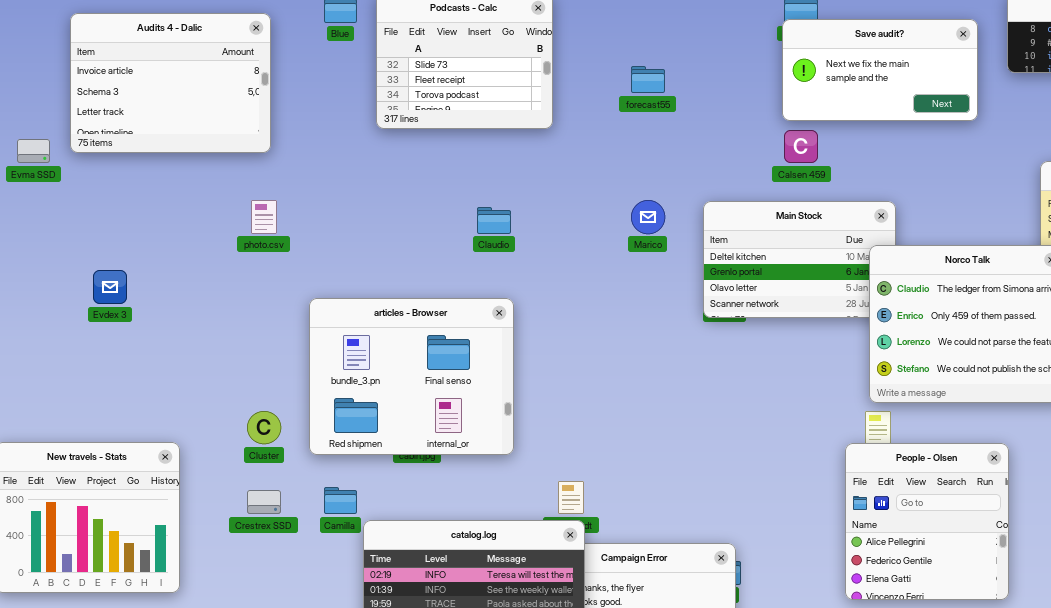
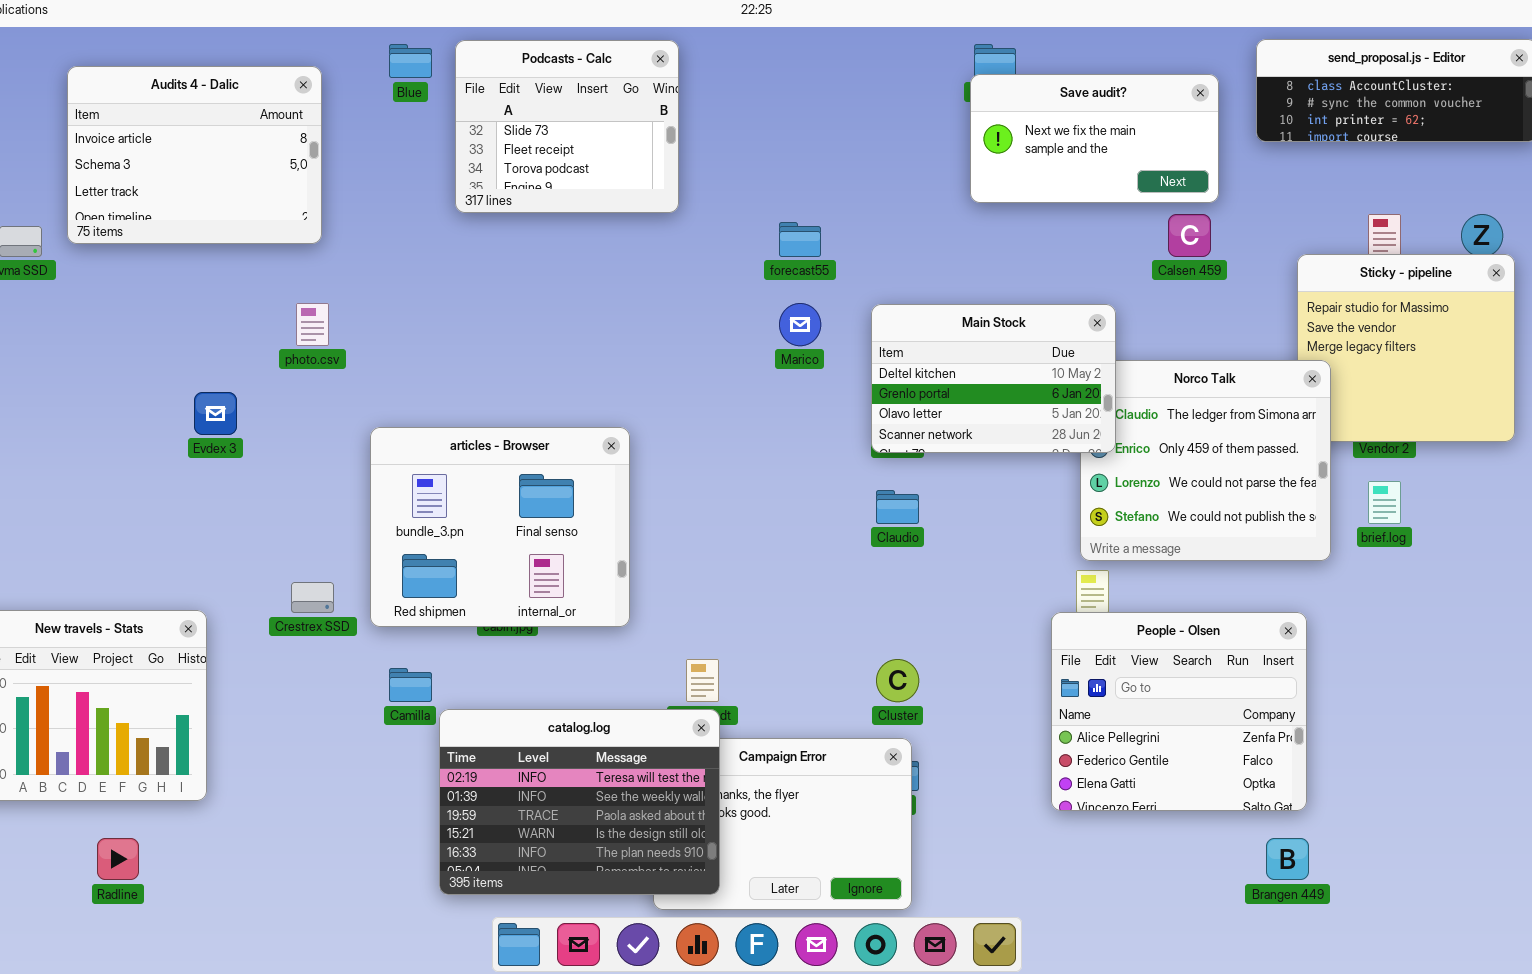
forecast55: [631,66,665,93] -> [779,222,821,257], moved
Calsen 459: [784,130,818,163] -> [1168,214,1211,257], moved
Main Stock: [703,201,896,318] -> [871,304,1116,453], raised
Claudio: [477,207,511,234] -> [876,490,919,524], moved
Evdex 3: [93,270,127,304] -> [194,392,237,435], moved
Cluster: [247,411,281,444] -> [876,659,919,702], moved
People - Olsen: [845,443,1009,600] -> [1051,612,1307,811], resized
Crestrex SSD: [247,490,281,514] -> [291,582,334,613], moved

